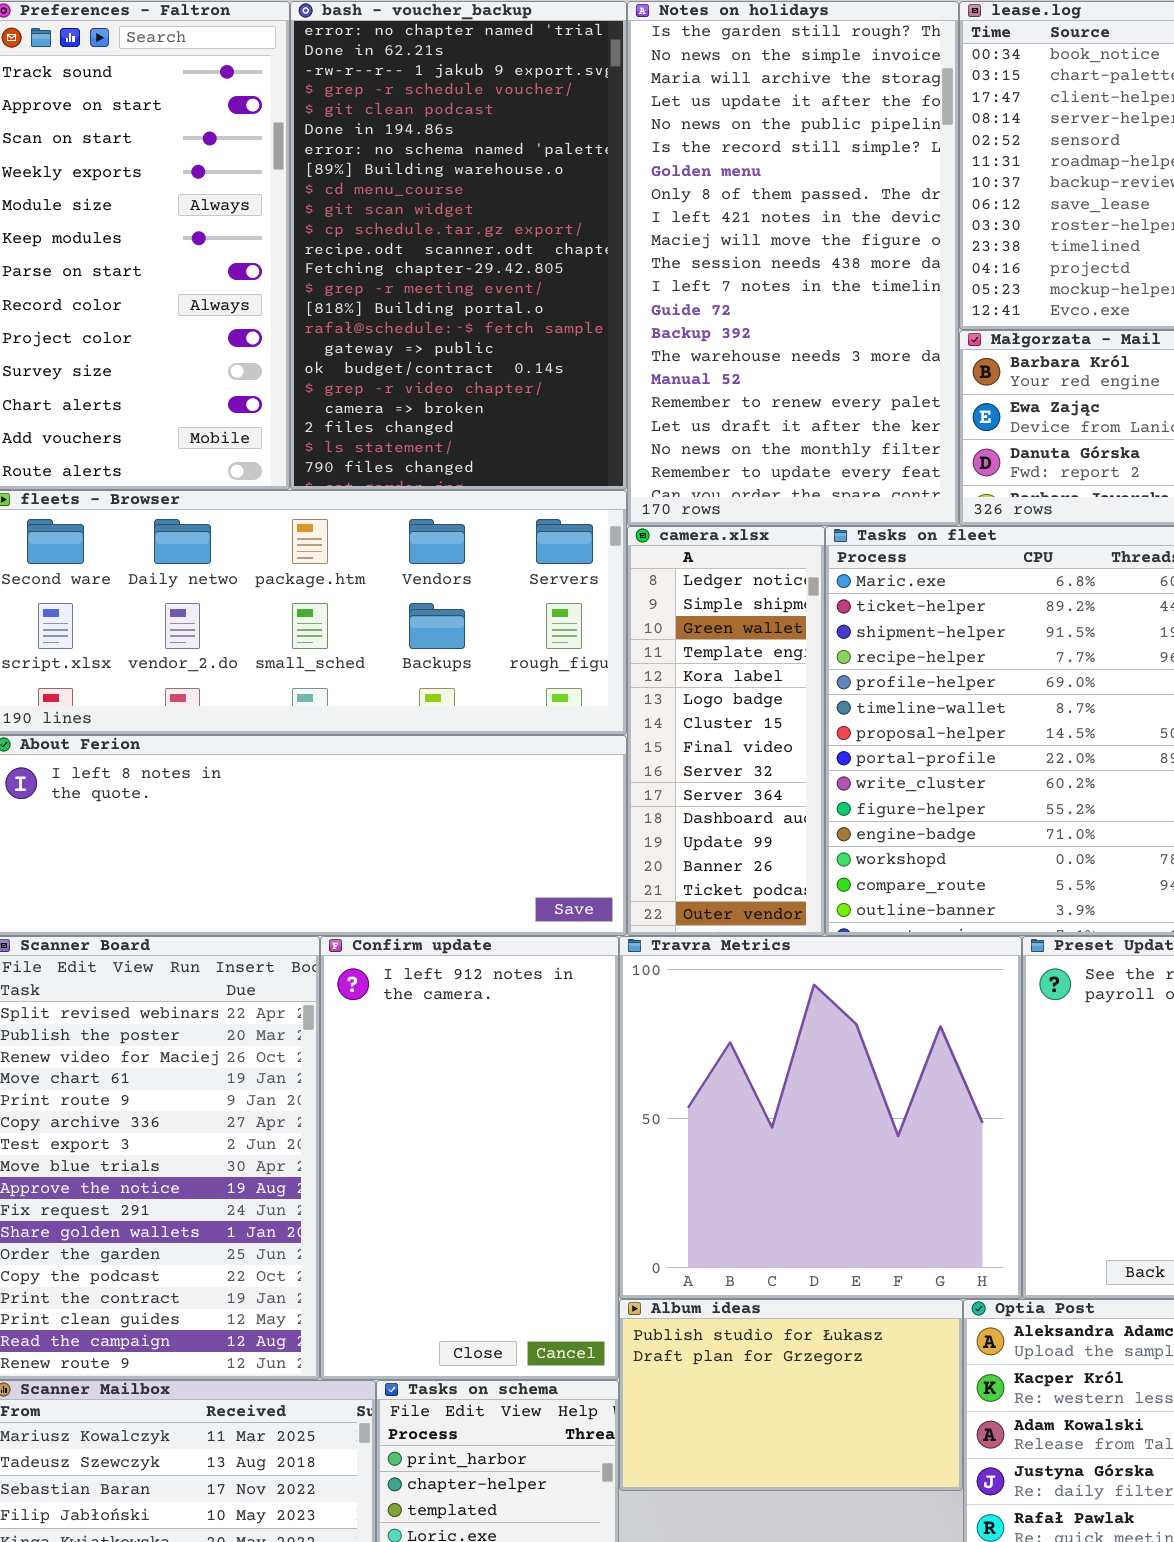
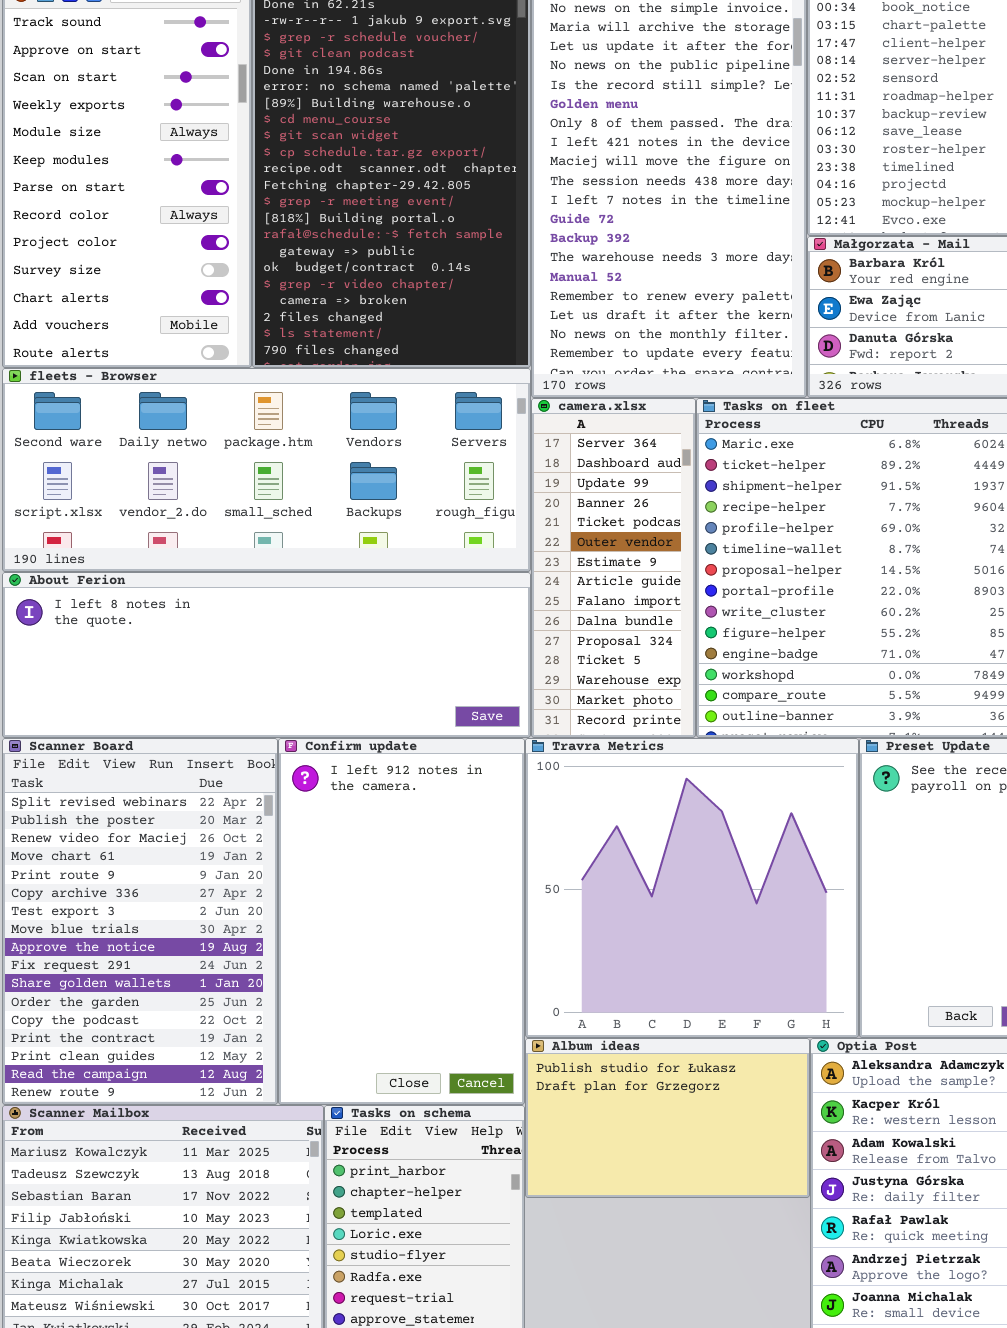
camera.xlsx: [627,526,825,936] -> [531,398,696,738], scrolled down 9 rows

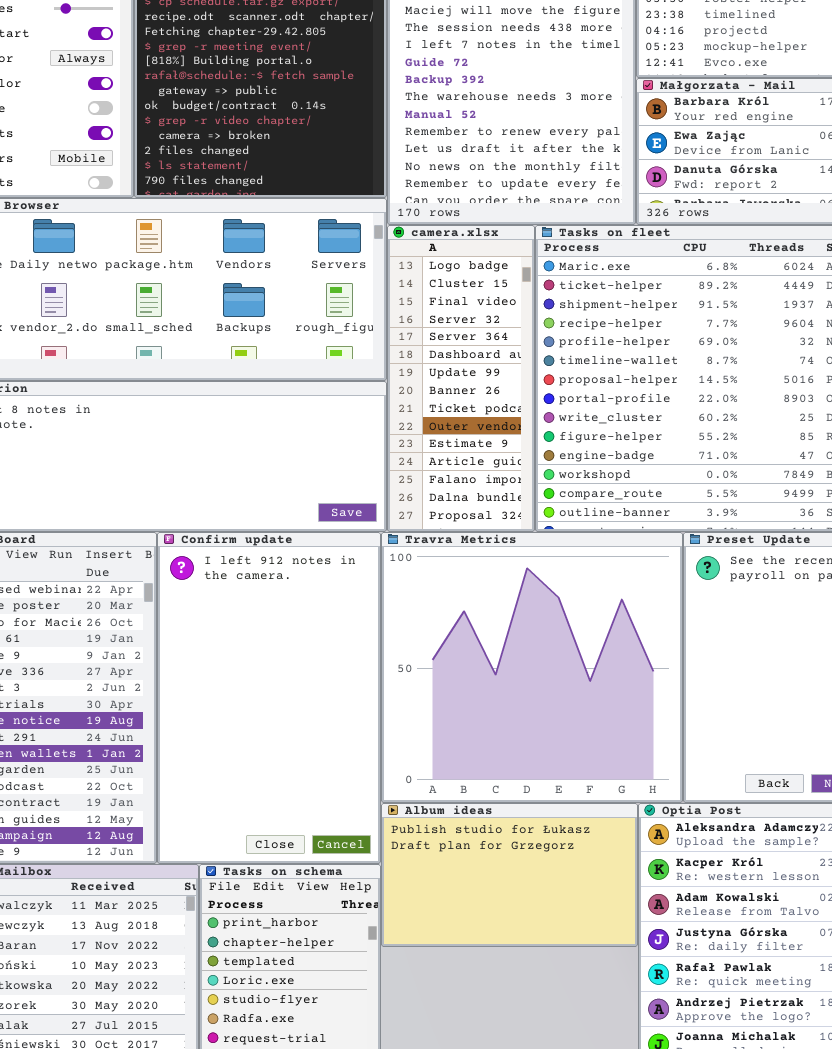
camera.xlsx: [531,398,696,738] -> [387,225,535,532], scrolled up 4 rows

